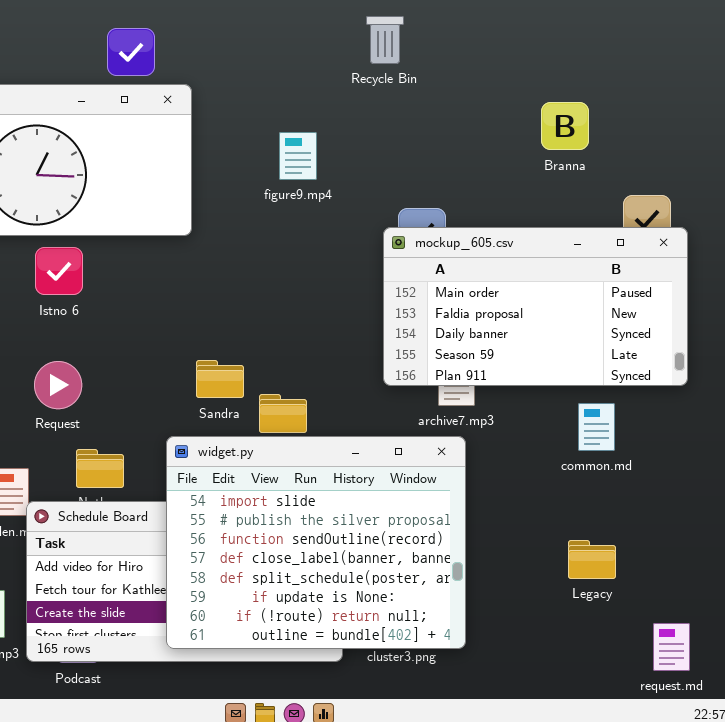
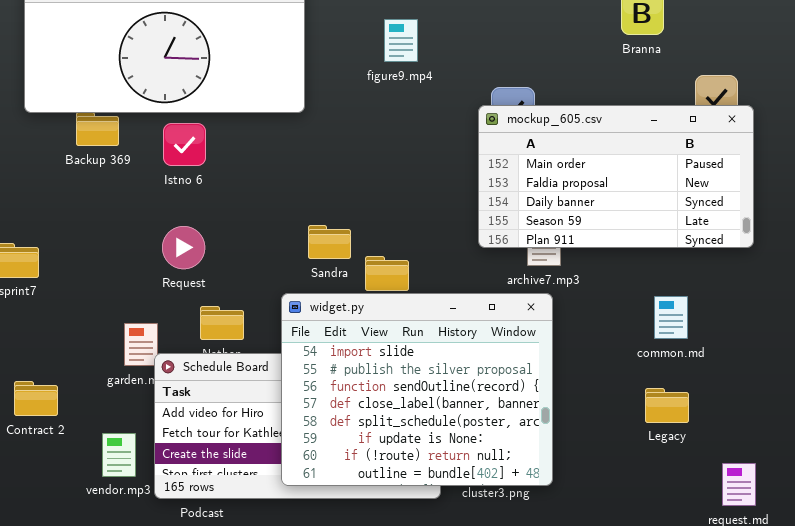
common.md: [578,403,615,451] -> [654,296,688,339], moved

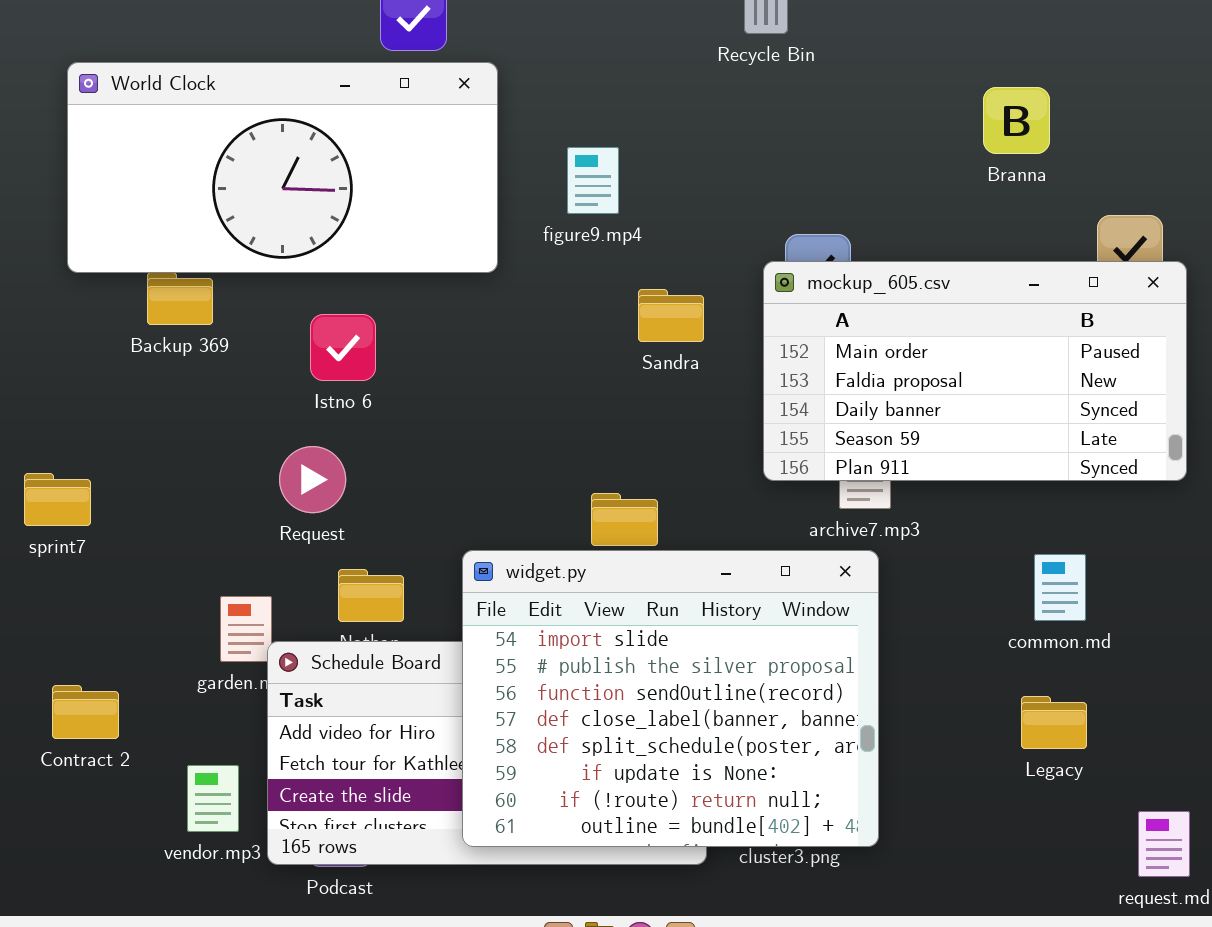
figure9.mp4: [384,19,418,62] -> [567,147,619,214], moved
Istno 6: [163,123,206,166] -> [310,314,376,381], moved
Sandra: [308,225,351,259] -> [638,289,704,342], moved

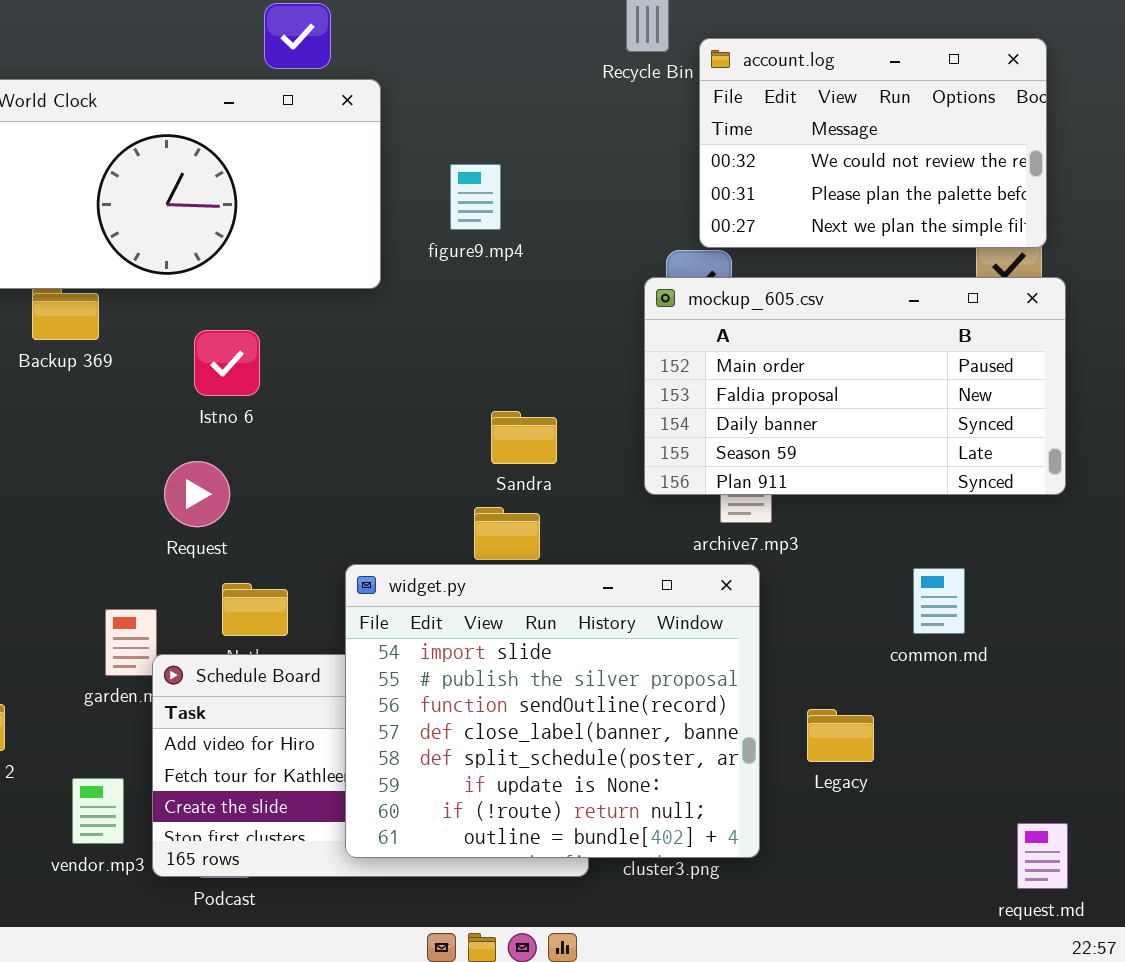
account.log: none -> [699,38,1047,248], opened
Sandra: [638,289,704,342] -> [491,411,557,464], moved
Legacy: [1021,696,1087,749] -> [807,709,874,762], moved

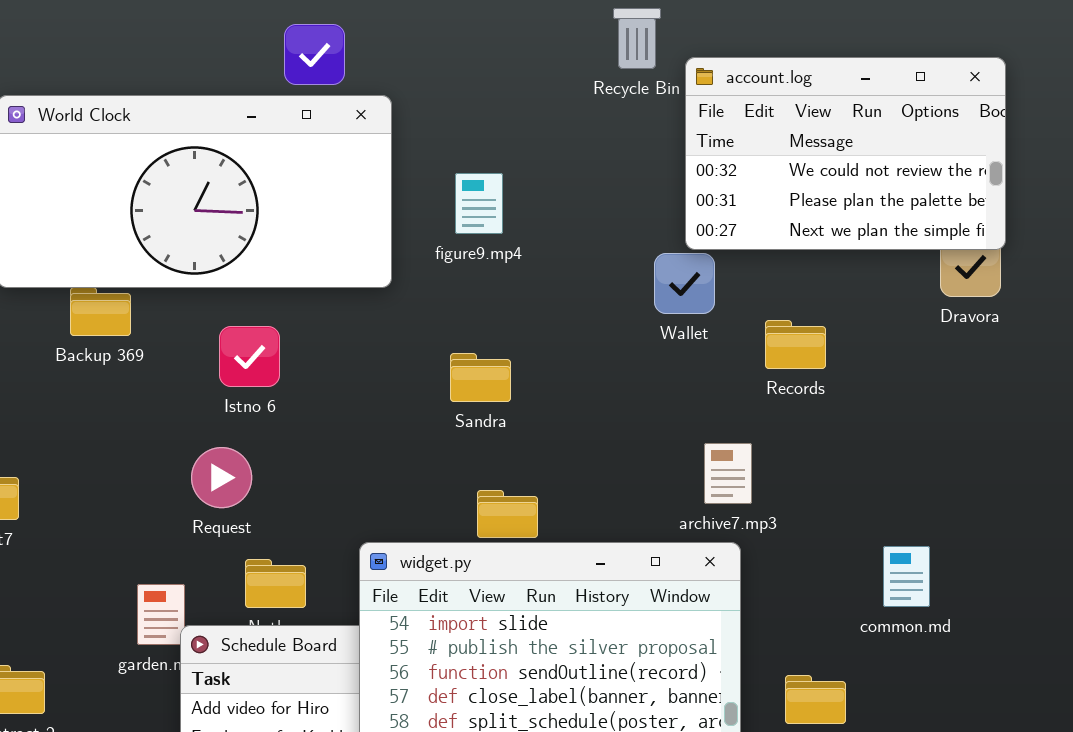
mockup_605.csv: [644,277,1066,495] -> none, closed
Sandra: [491,411,557,464] -> [450,353,511,402], moved

